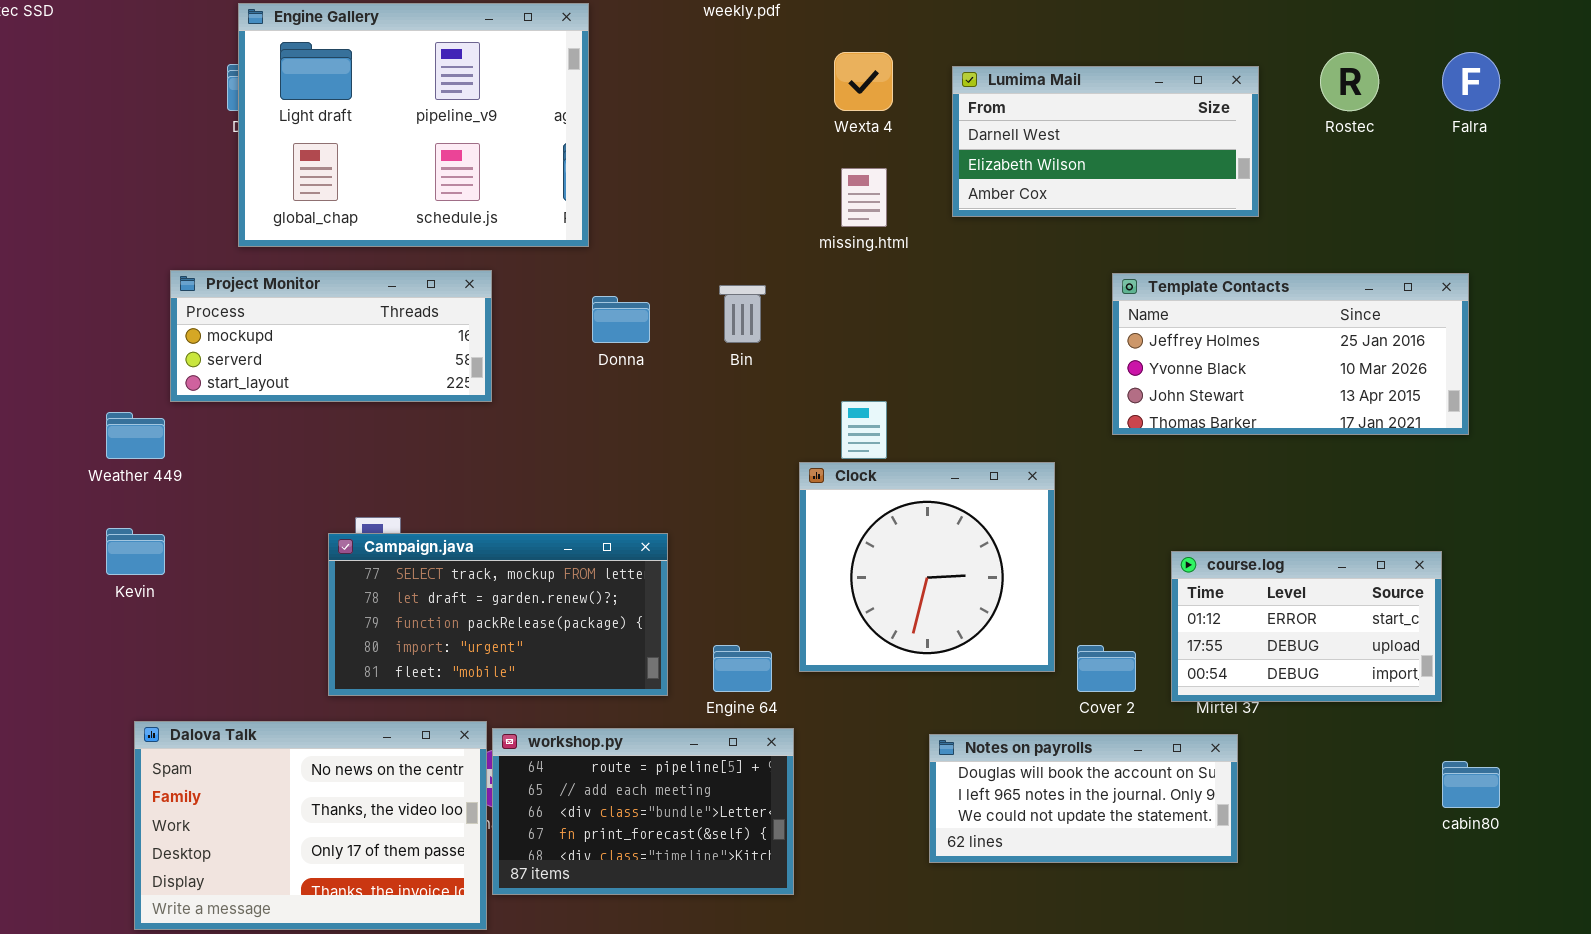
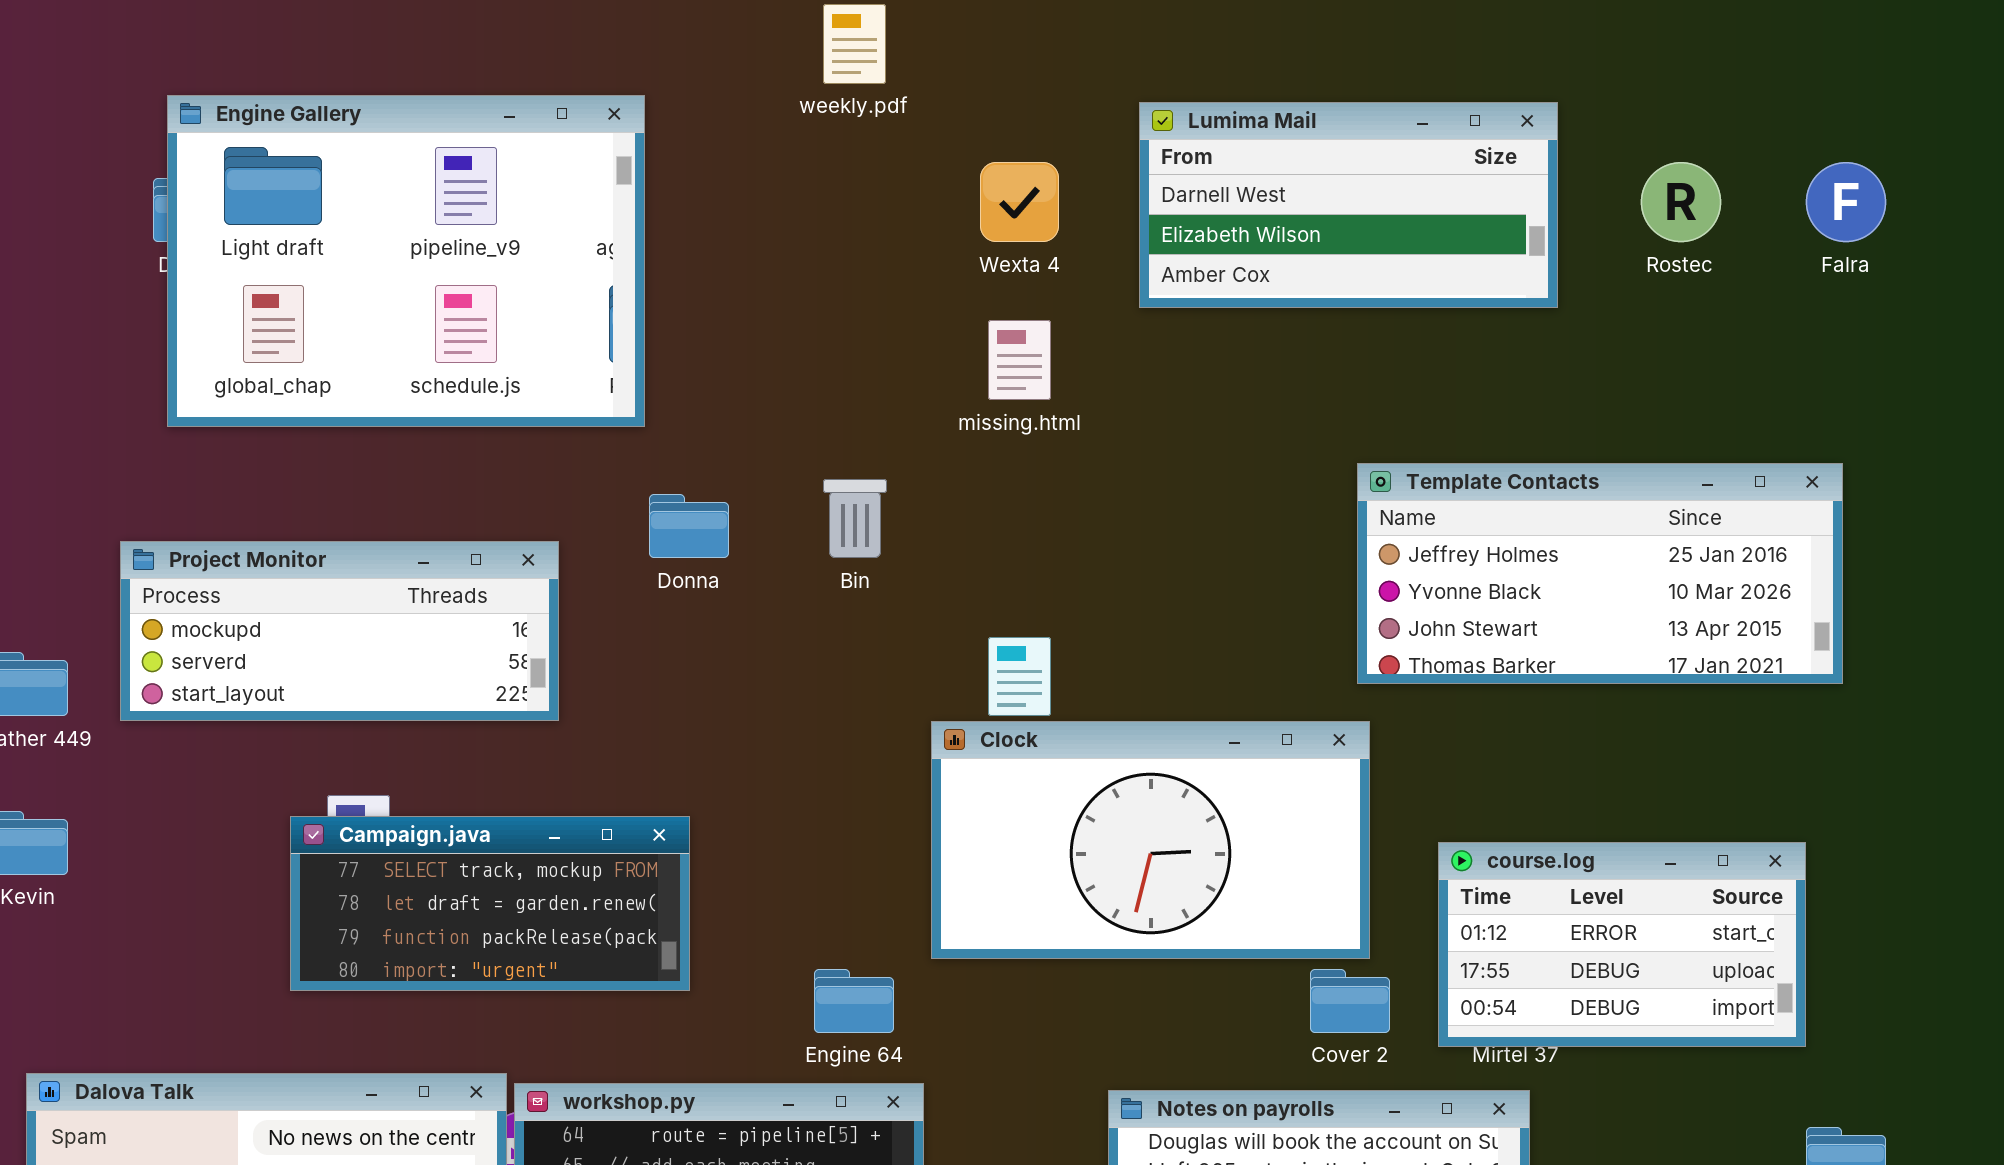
Lumima Mail: [952,66,1259,217] -> [1139,102,1558,308], moved
Project Monitor: [170,270,492,402] -> [120,541,559,721], moved
Clock: [799,462,1055,672] -> [931,721,1370,959], resized
Campaign.java: [328,533,668,696] -> [290,816,690,991], resized

